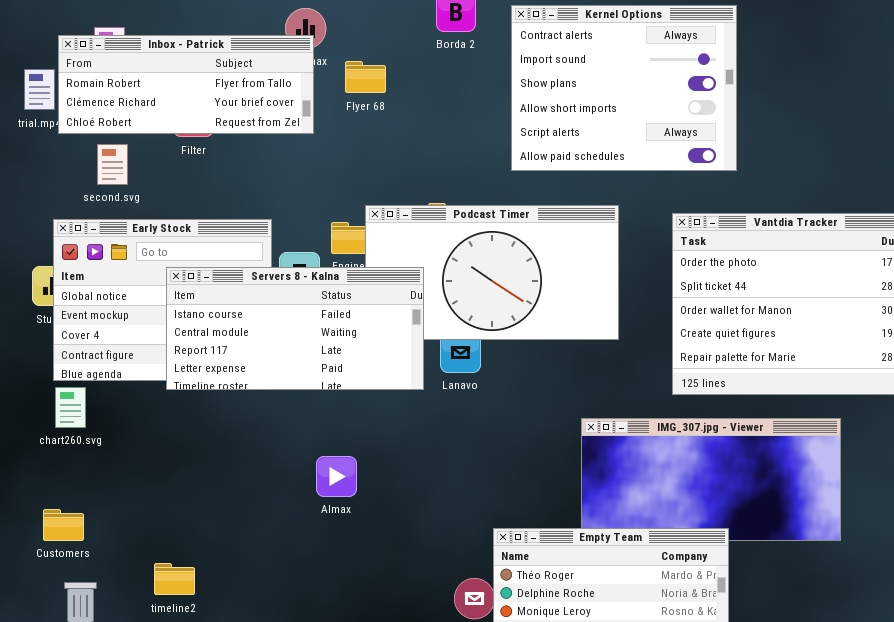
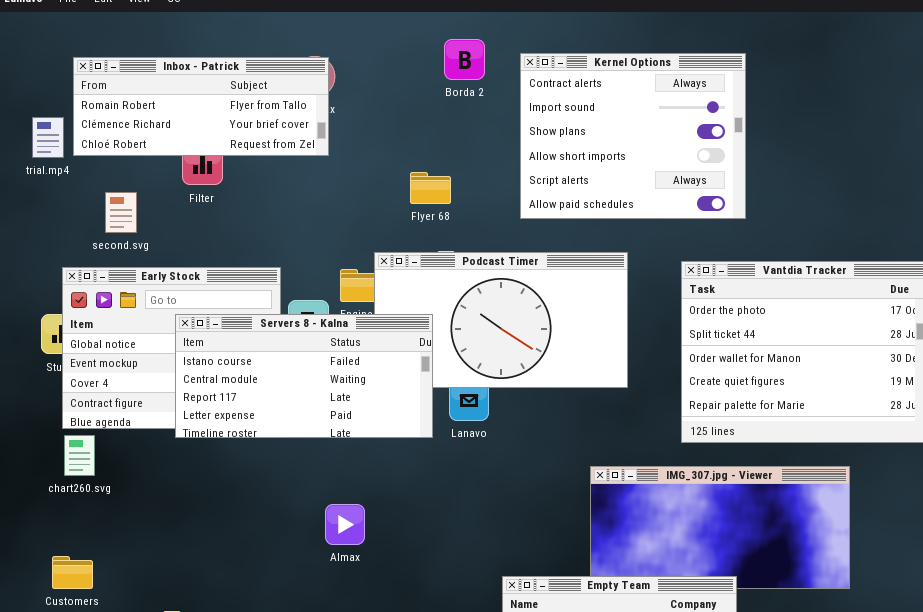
Inbox - Patrick: [58,35,314,134] -> [73,57,329,156], moved
Flyer 68: [345,61,386,93] -> [410,172,451,204], moved

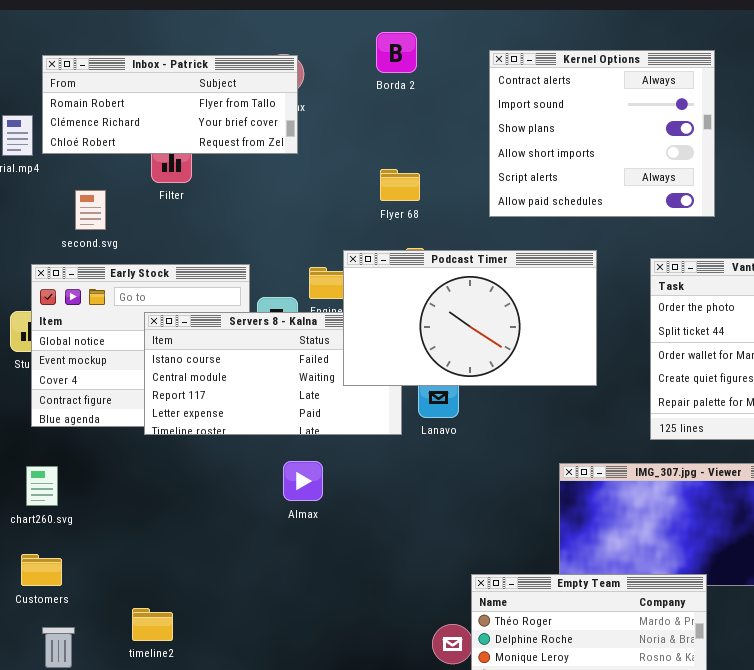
Borda 2: [444,39,485,80] -> [376,32,417,73], moved
Podcast Timer: [374,252,628,388] -> [343,250,597,386], raised
chart260.svg: [64,435,95,476] -> [26,466,58,506], moved
Almax: [325,504,365,545] -> [283,461,323,501], moved

